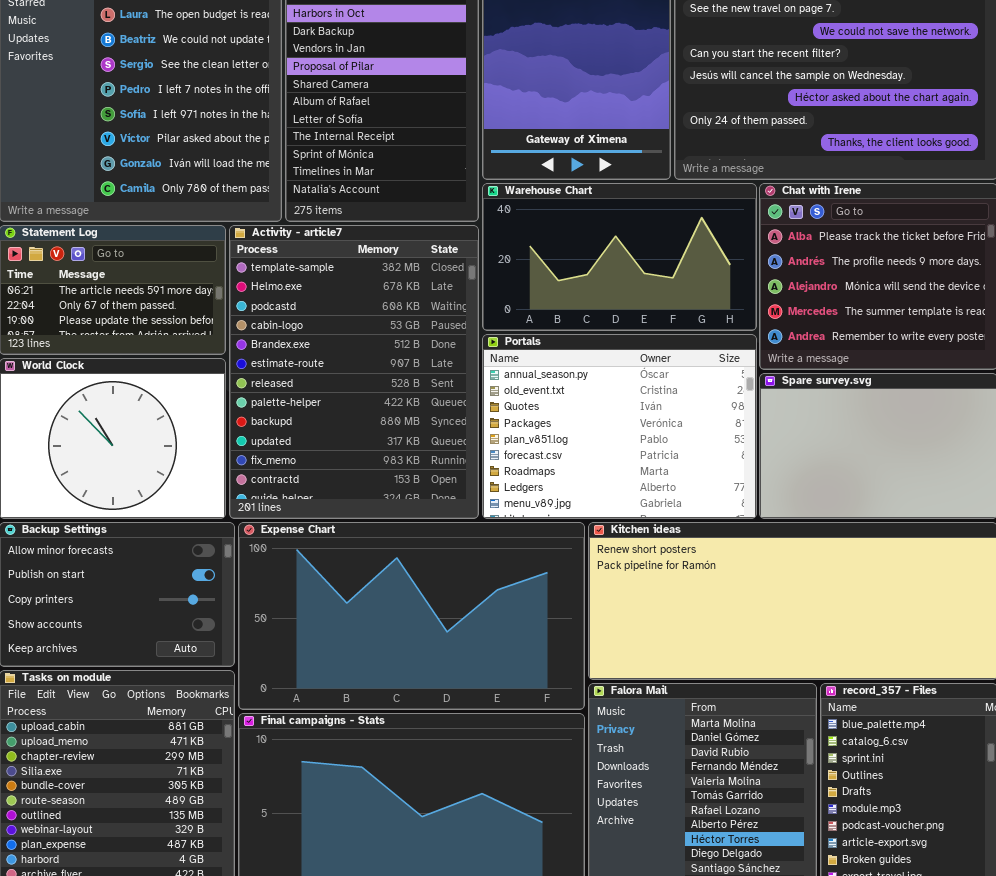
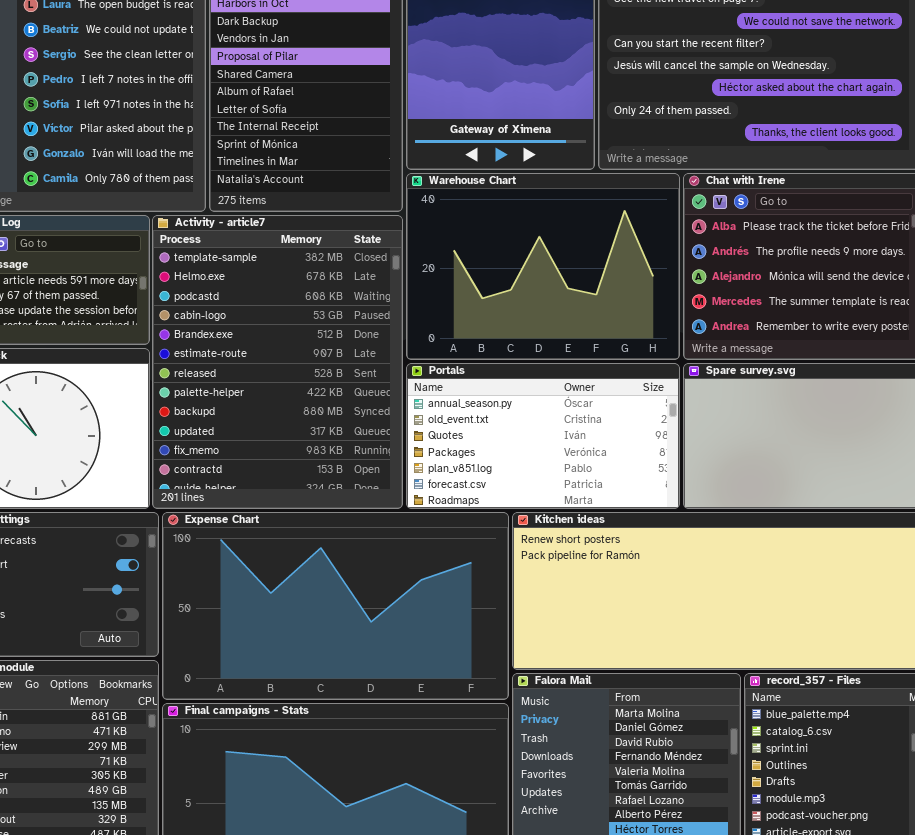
Warehouse Chart: [482,183,757,331] -> [406,173,680,360], resized
Portals: [482,334,757,519] -> [406,363,680,509], resized

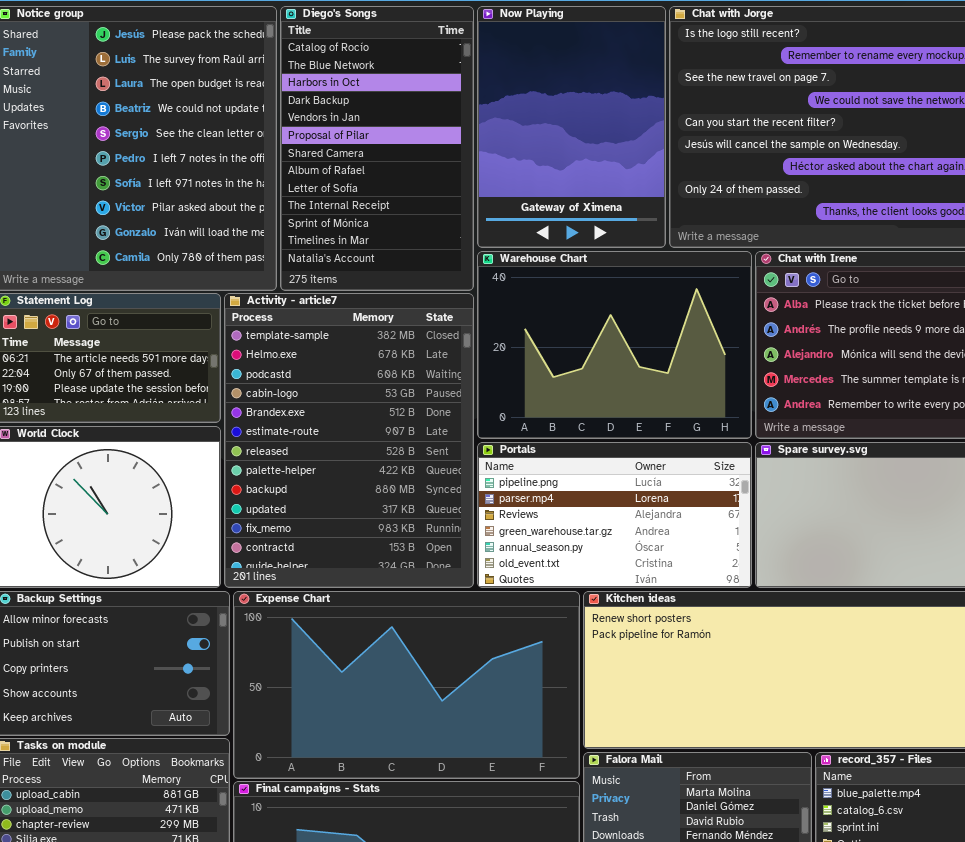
Portals: [406,363,680,509] -> [477,442,752,588], scrolled up 4 rows

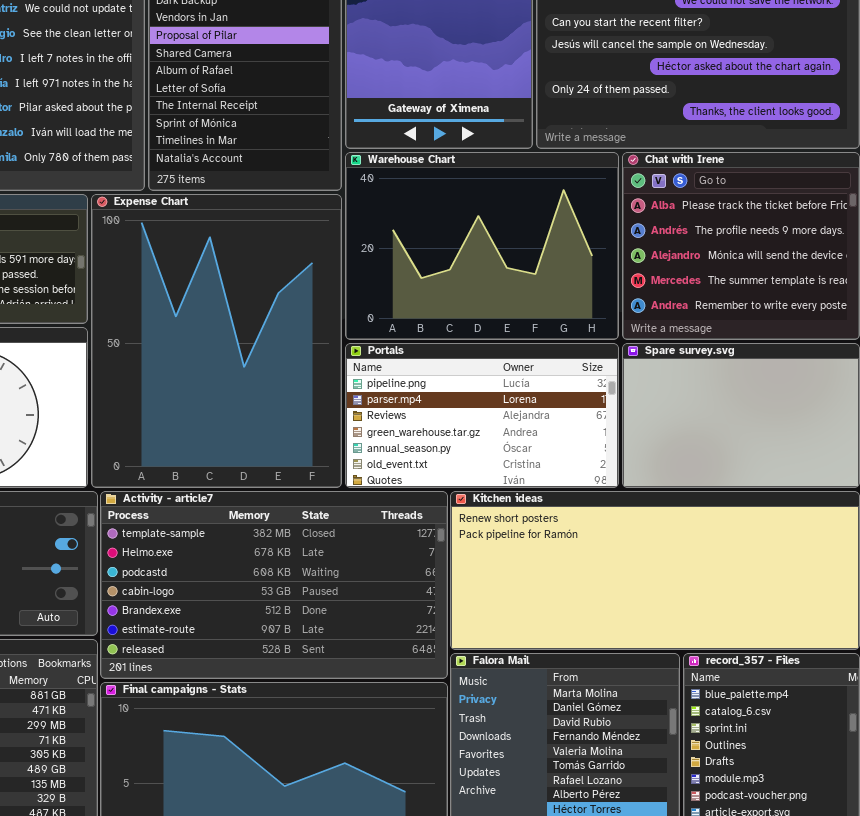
Activity - article7: [224,293,474,588] -> [100,491,448,679], moved, resized
Expense Chart: [233,591,580,779] -> [91,194,342,488], moved, resized

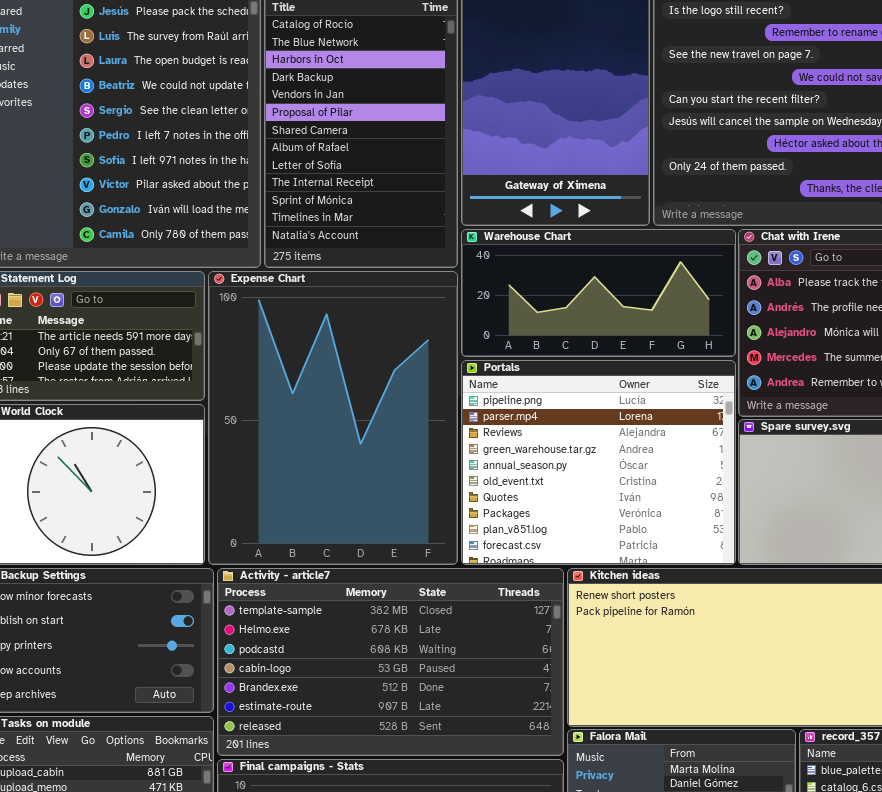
Warehouse Chart: [345,152,619,340] -> [461,229,736,357], resized
Portals: [345,343,619,488] -> [461,360,736,565], resized

